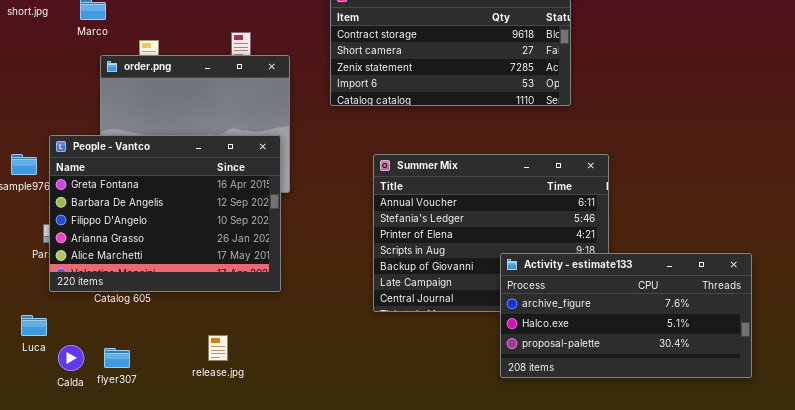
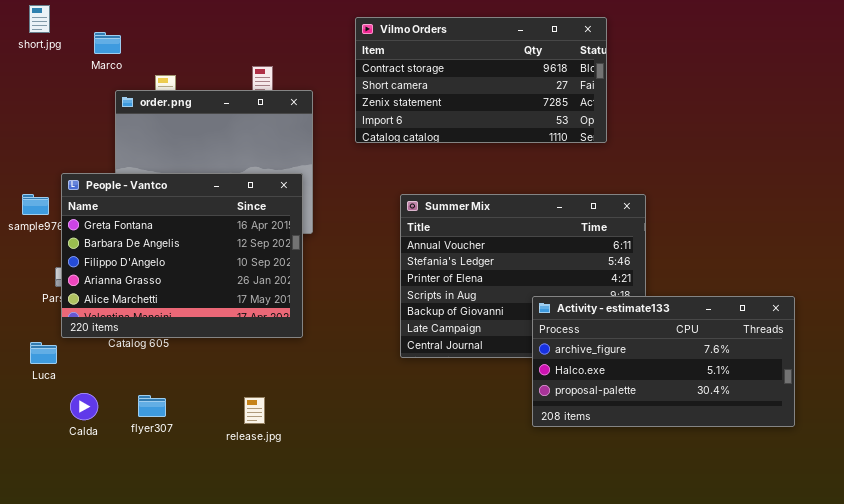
Luca: [21,315,47,336] -> [30,342,57,364], moved
release.jpg: [208,335,228,361] -> [244,397,265,424], moved
flyer307: [104,348,130,368] -> [138,395,166,417], moved

